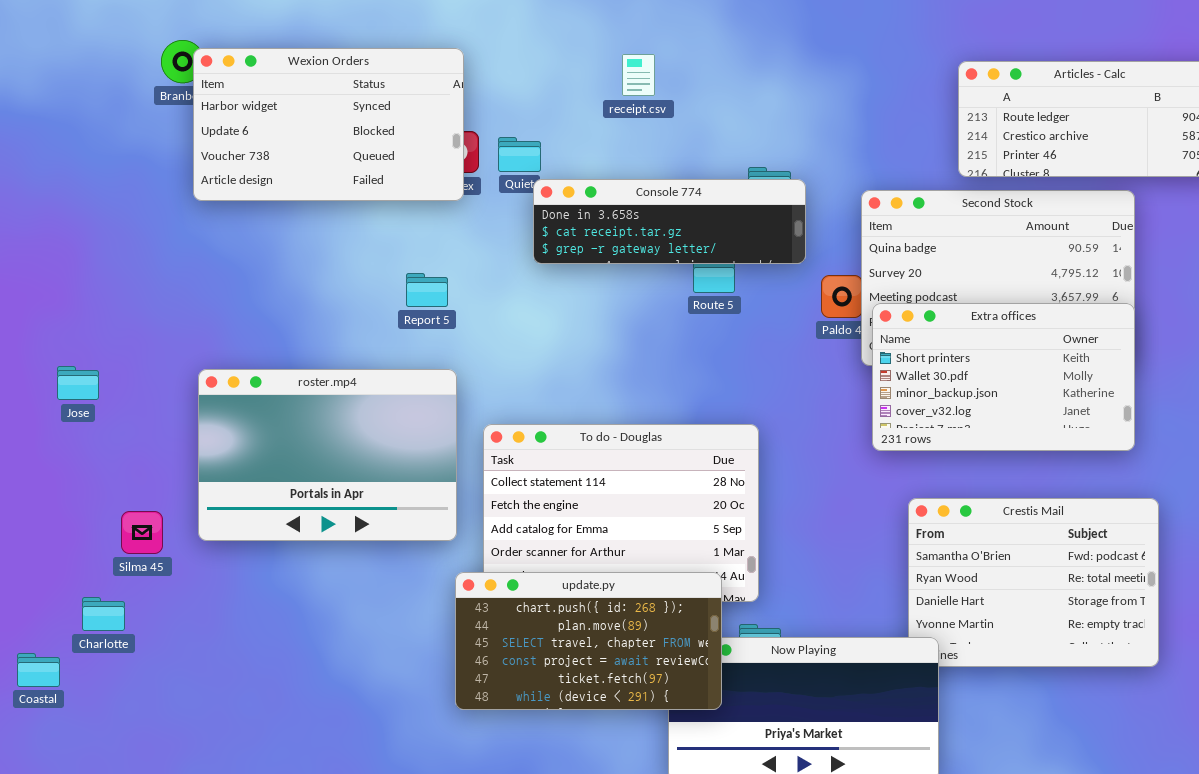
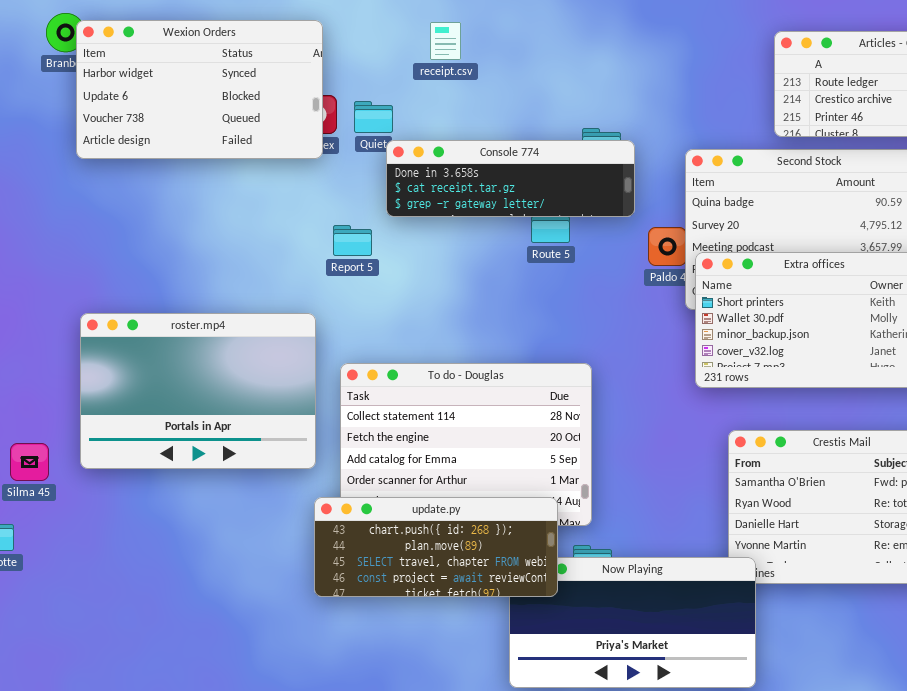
receipt.csv: [622,54,655,96] -> [430,22,461,60], moved
Report 5: [406,273,448,307] -> [333,225,372,256], moved
update.py: [455,572,722,710] -> [314,497,558,597], resized

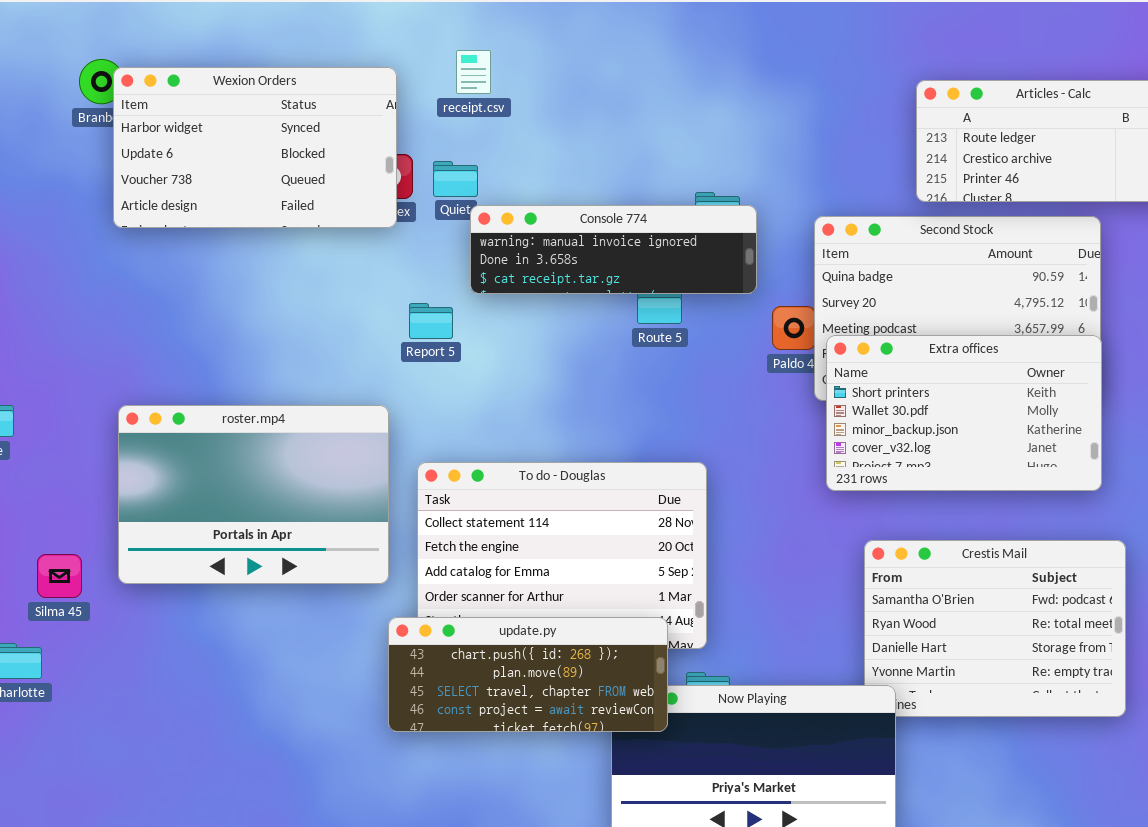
receipt.csv: [430,22,461,60] -> [456,50,491,94], moved
Console 774: [386,140,635,217] -> [470,205,757,294], scrolled up 1 row

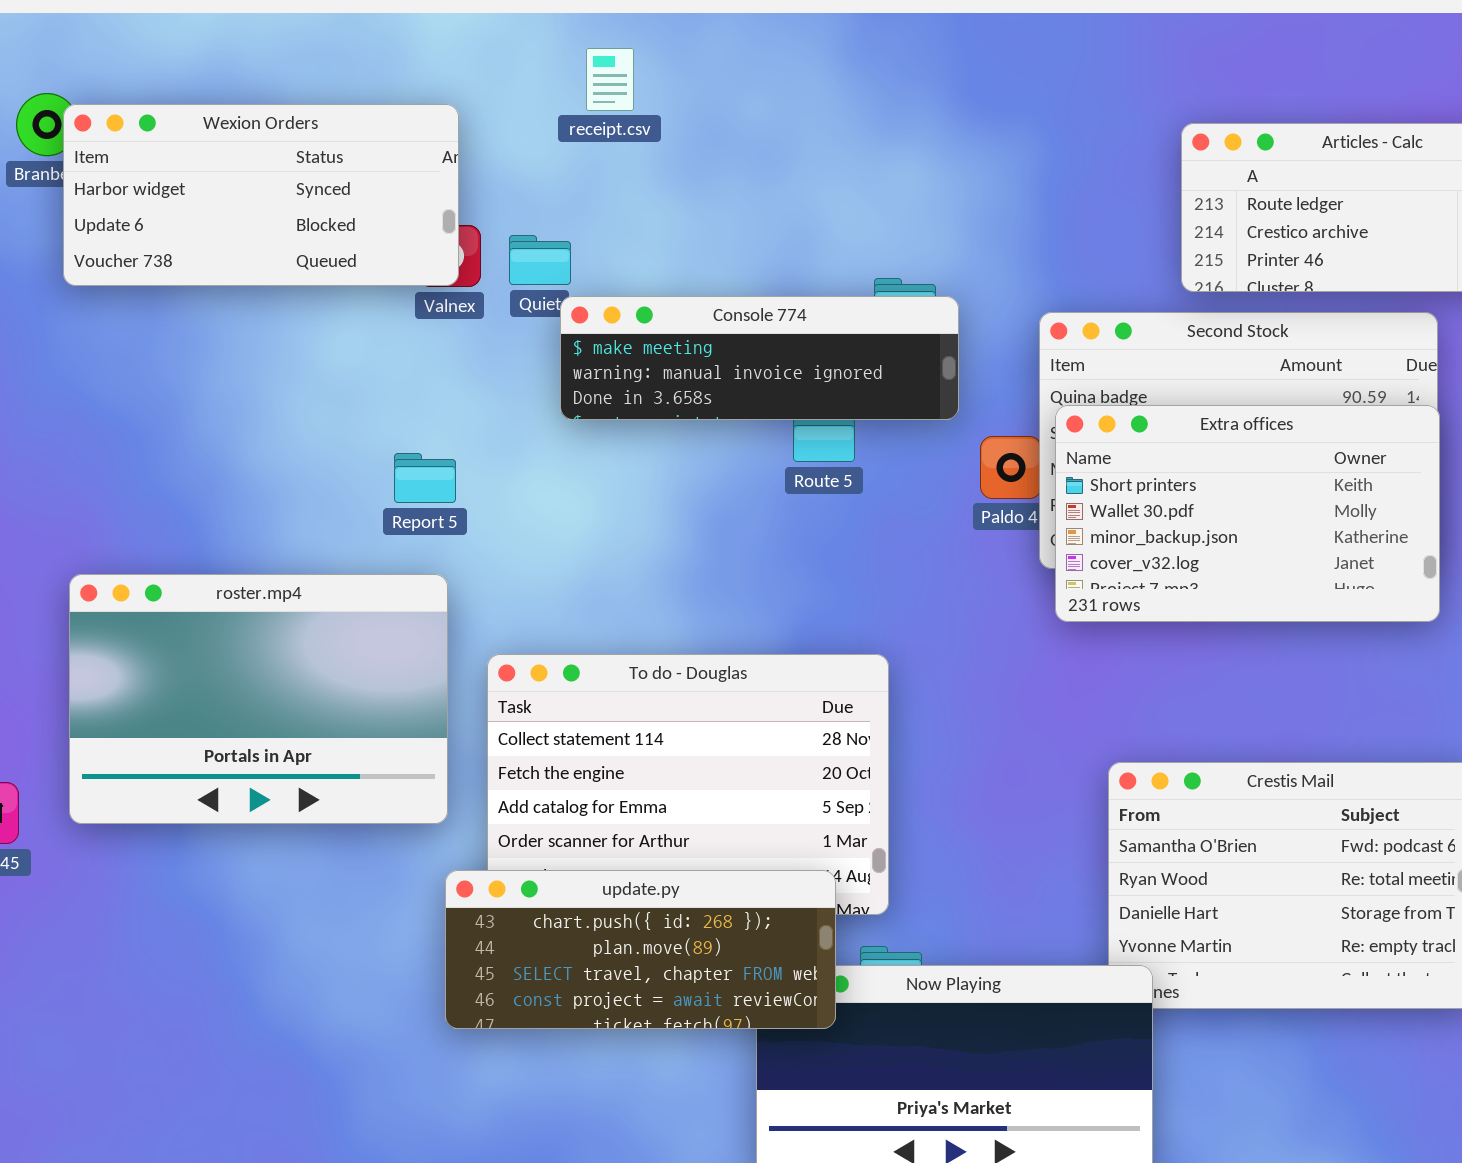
receipt.csv: [456,50,491,94] -> [586,48,634,111], moved
Wexion Orders: [113,67,397,228] -> [63,104,459,286], resized
Console 774: [470,205,757,294] -> [560,296,959,420], scrolled up 1 row
Report 5: [409,303,453,339] -> [394,453,456,503], moved
Extra offices: [826,335,1102,491] -> [1055,405,1440,622], moved

